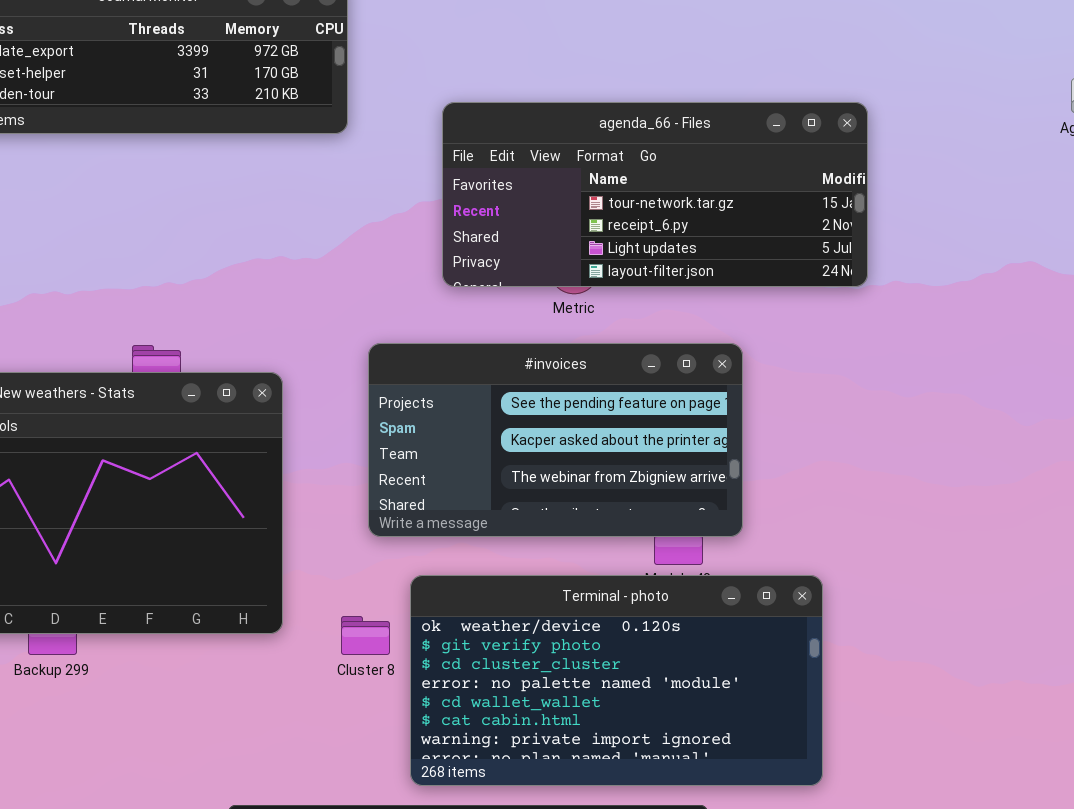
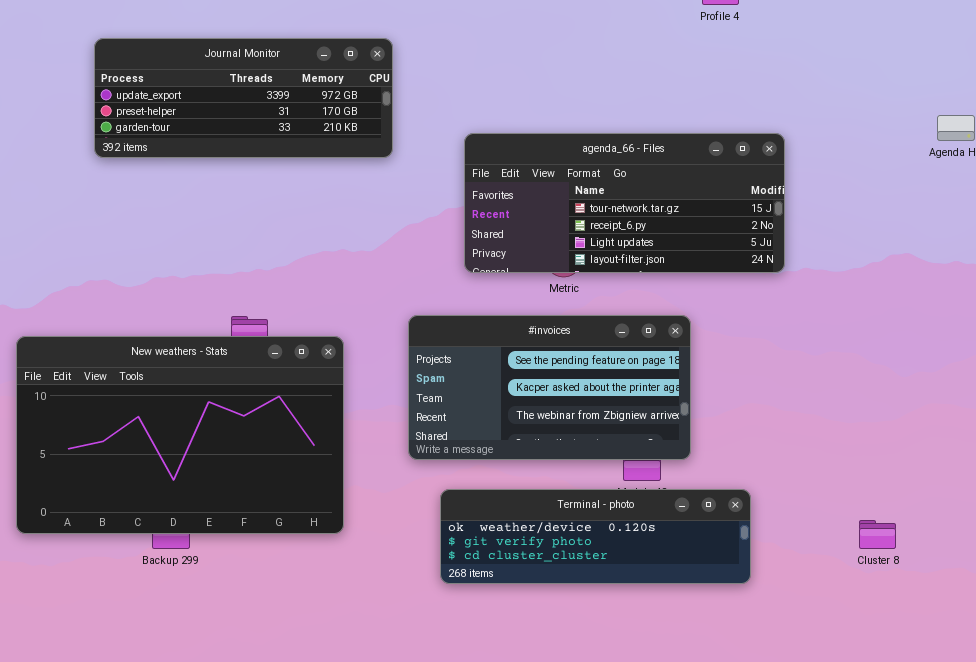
Terminal - photo: [410,575,823,786] -> [440,489,751,584], resized
Cluster 8: [341,616,390,655] -> [859,520,896,549], moved

